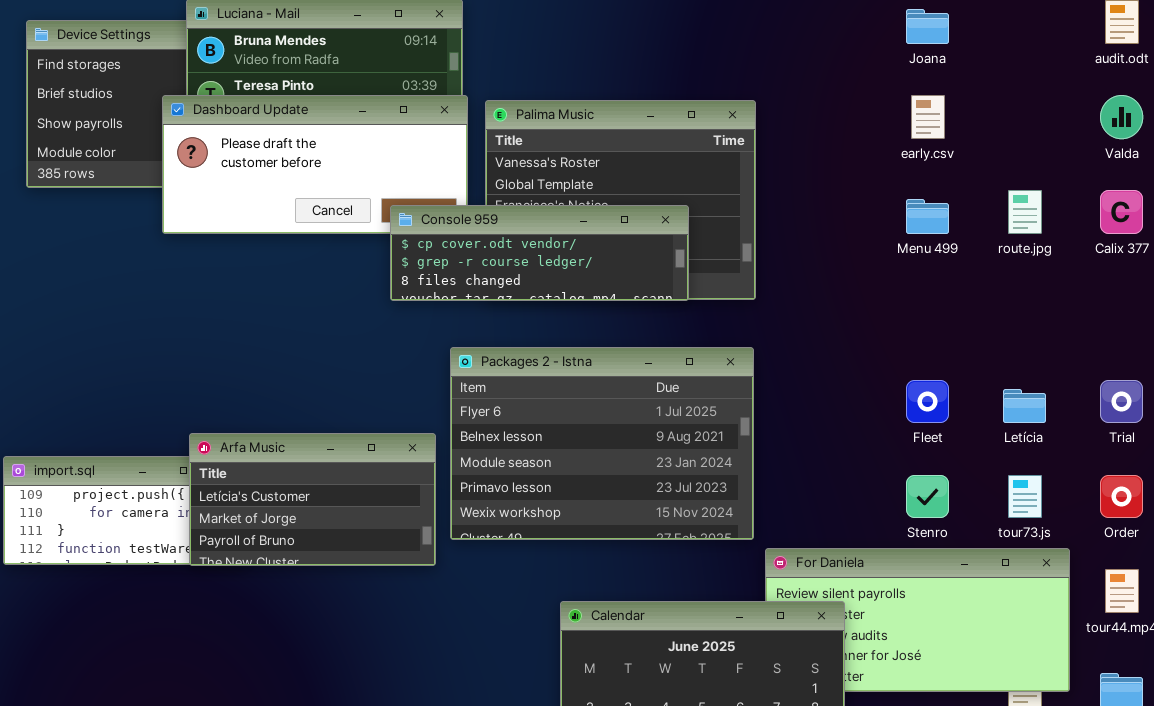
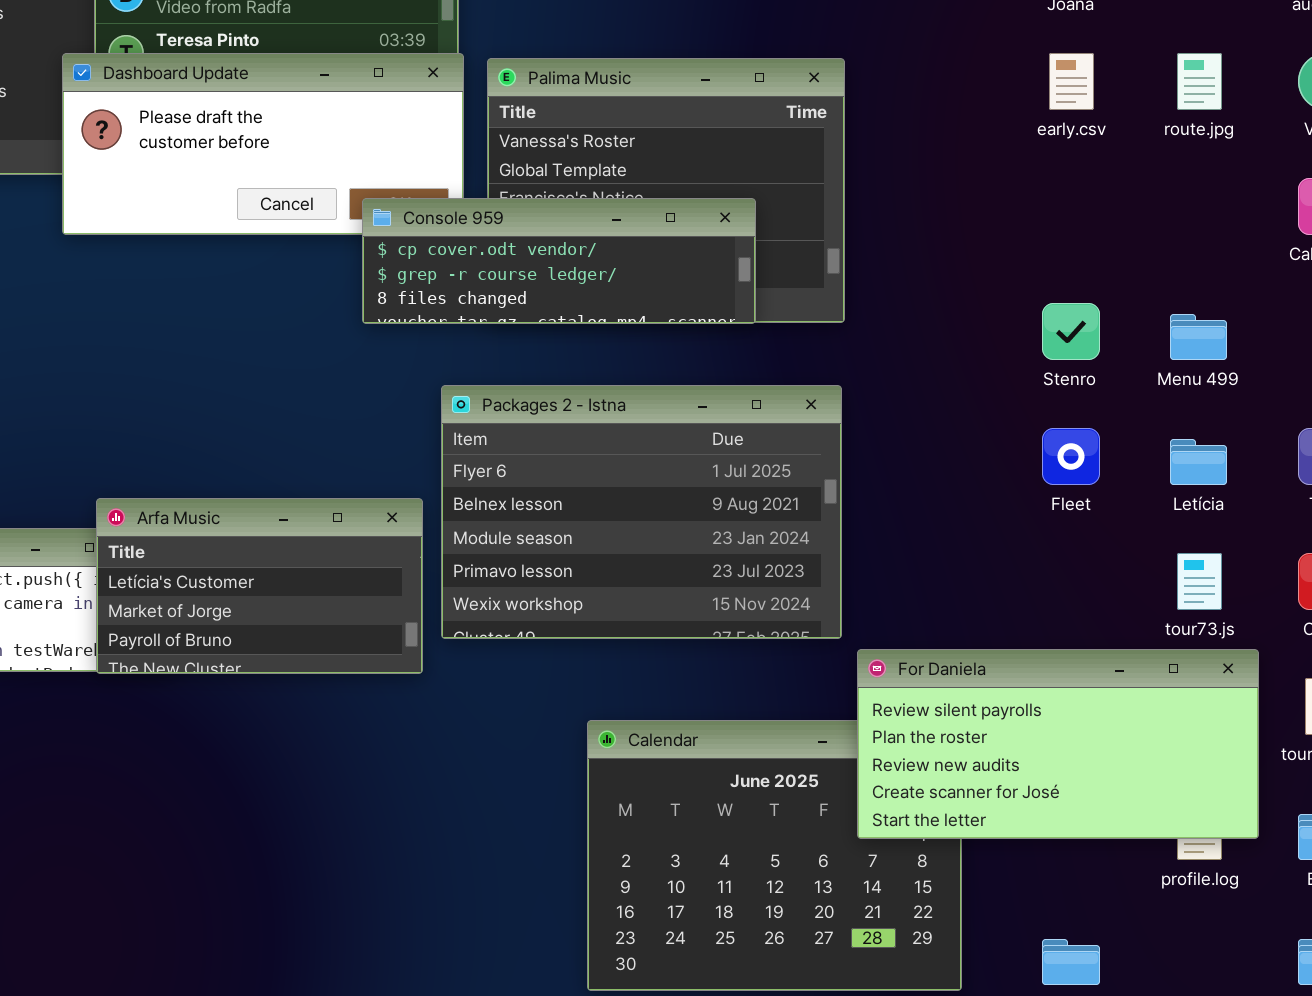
route.jpg: [1008,190,1042,234] -> [1177,53,1222,110], moved
Menu 499: [906,199,949,234] -> [1170,314,1227,360], moved
Stenro: [906,475,949,518] -> [1042,303,1100,360], moved
For Daniela: [765,548,1070,692] -> [857,649,1259,839], raised

